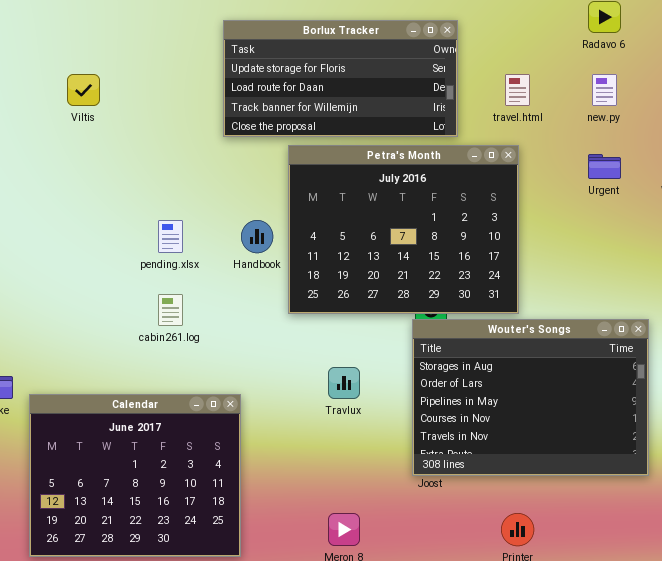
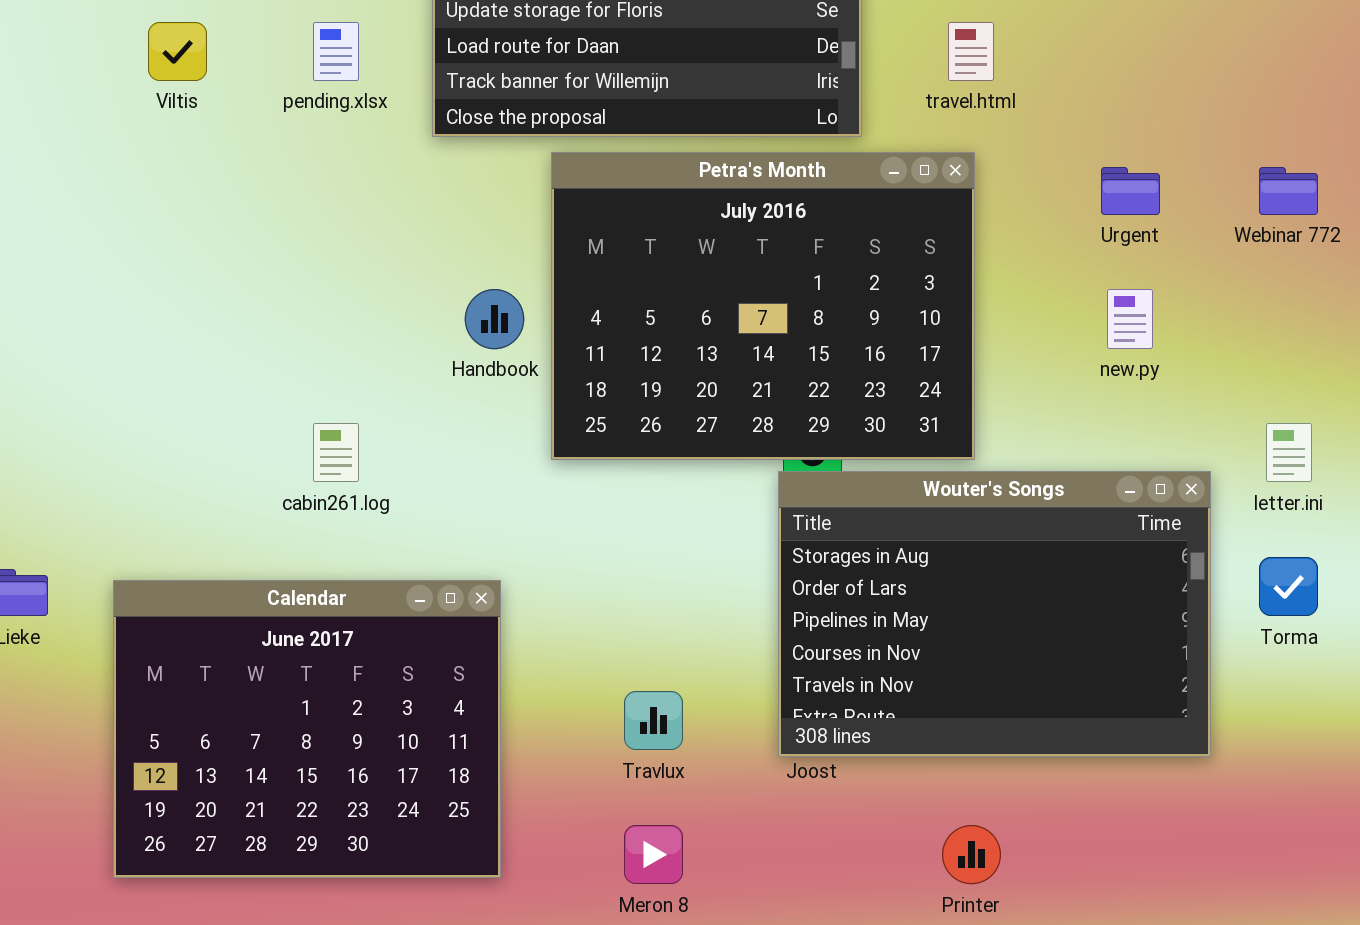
new.py: [592,74,617,106] -> [1107,289,1153,349], moved
pending.xlsx: [158,220,183,253] -> [313,22,359,81], moved
Travlux: [328,367,360,399] -> [624,691,683,750], moved
Calendar: [29,394,241,557] -> [113,580,501,878], moved

